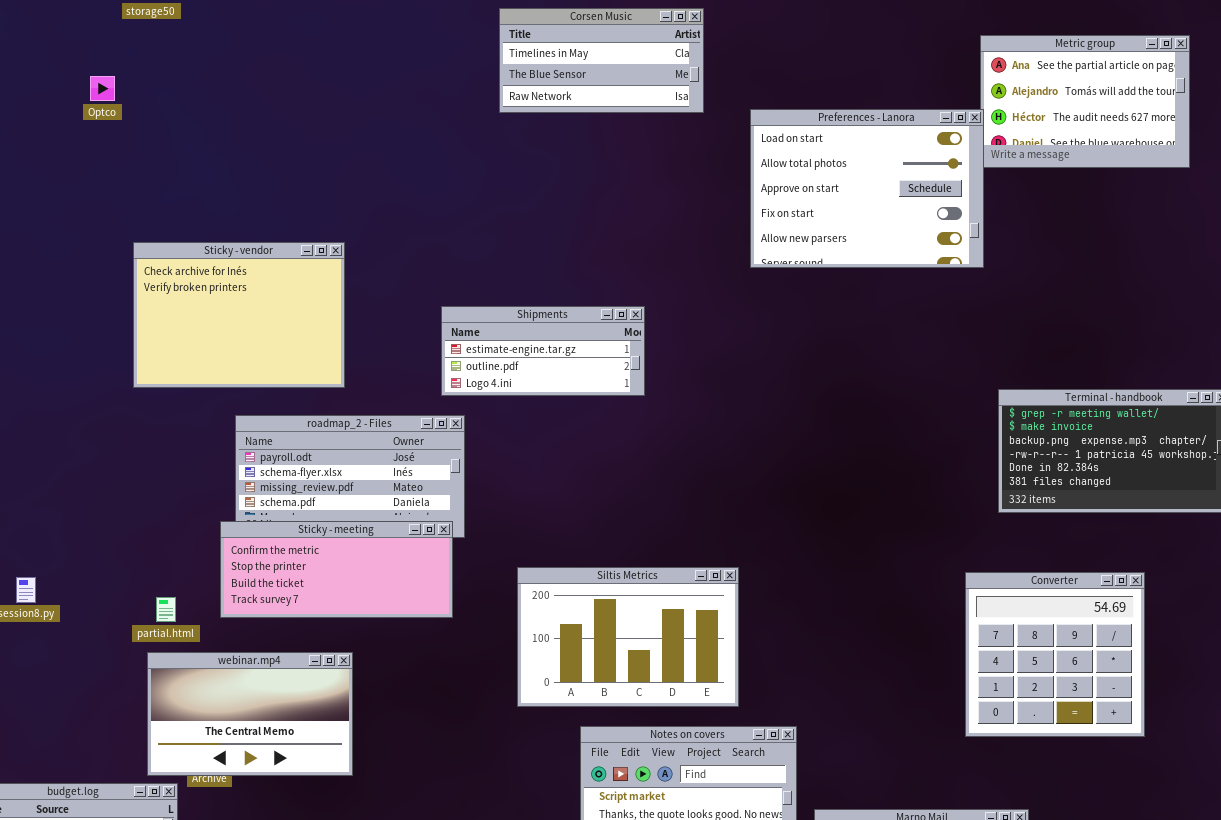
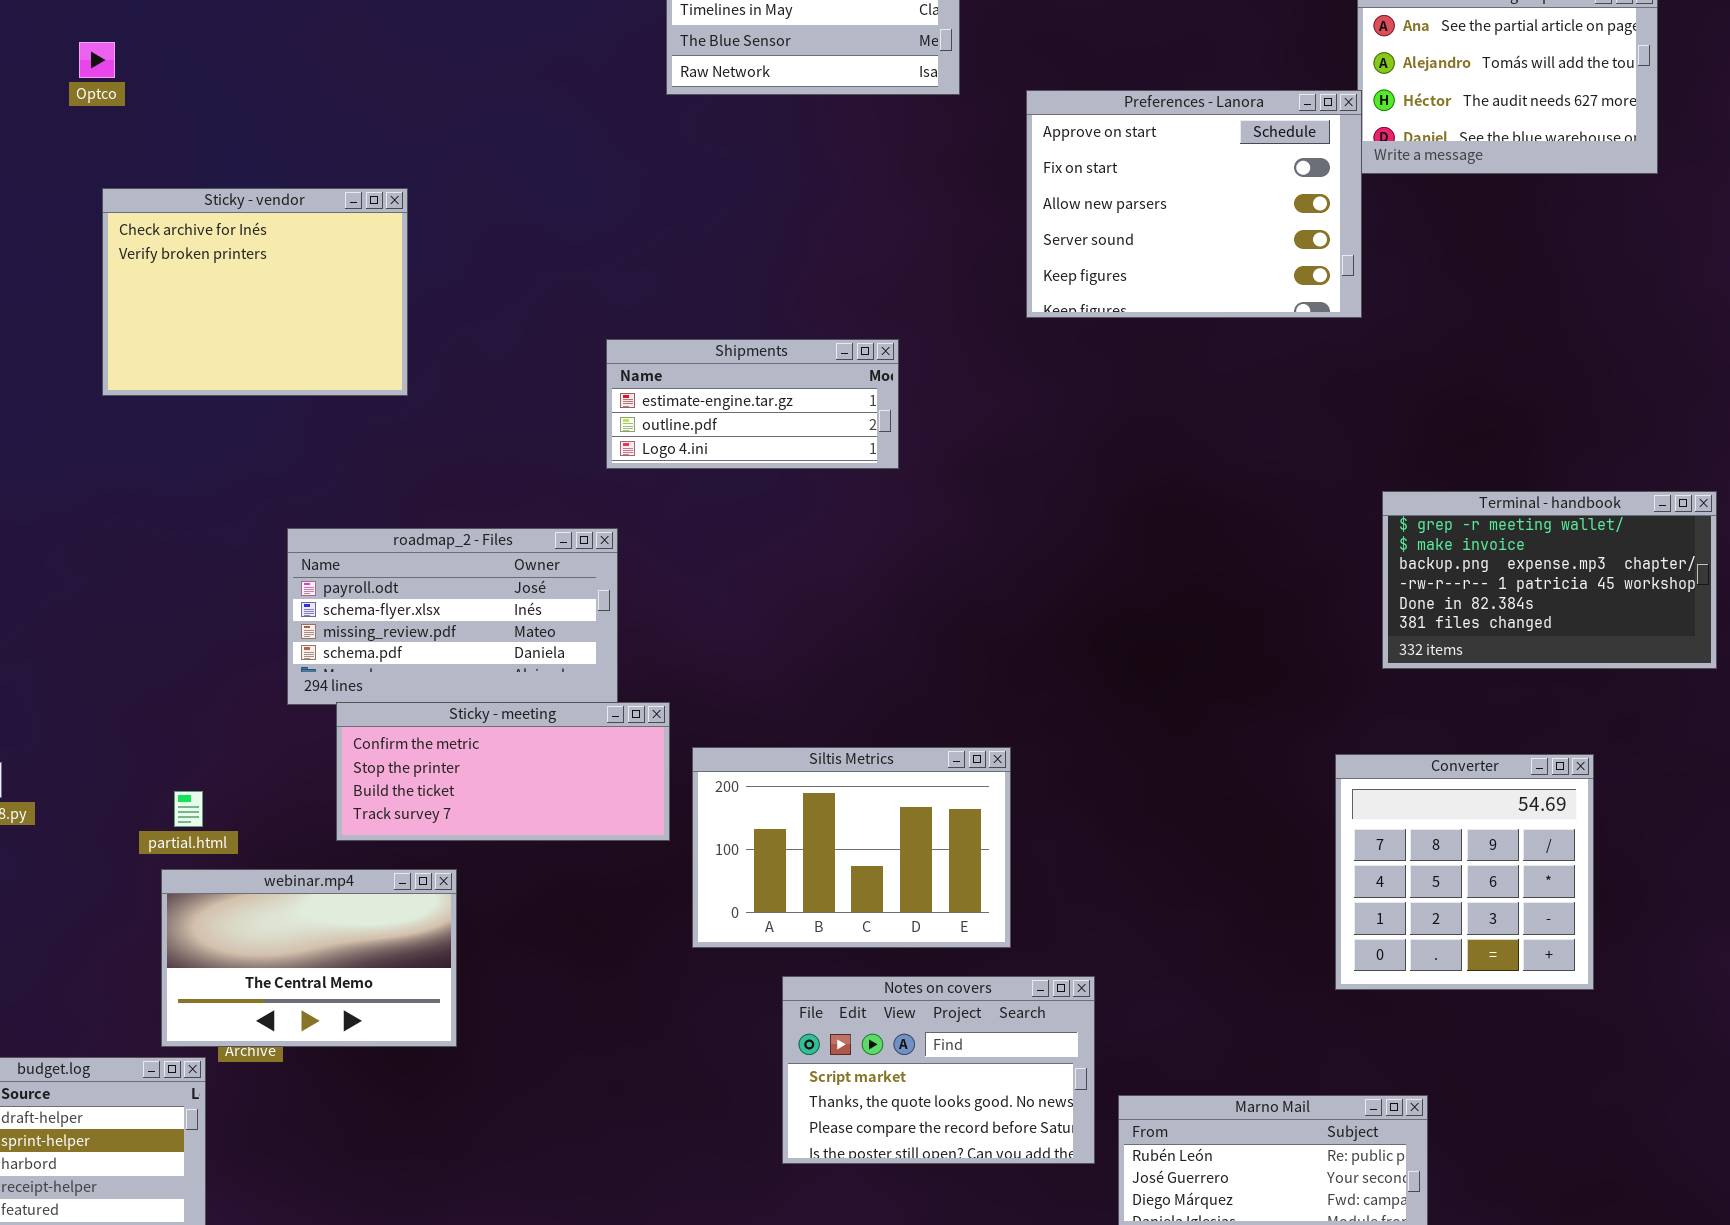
Preferences - Lanora: [750,109,984,268] -> [1026,90,1362,318], scrolled down 2 rows
Sticky - vendor: [133,242,345,388] -> [102,188,408,396], moved
Shipments: [441,306,645,396] -> [606,339,899,469], moved
Sticky - meeting: [220,521,453,618] -> [336,702,670,841], moved

